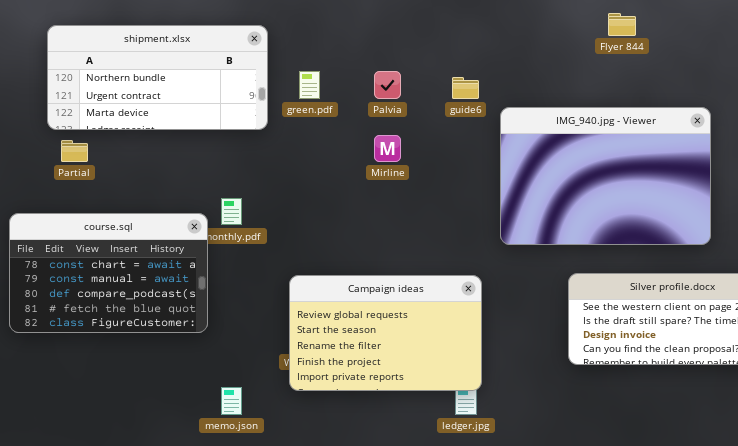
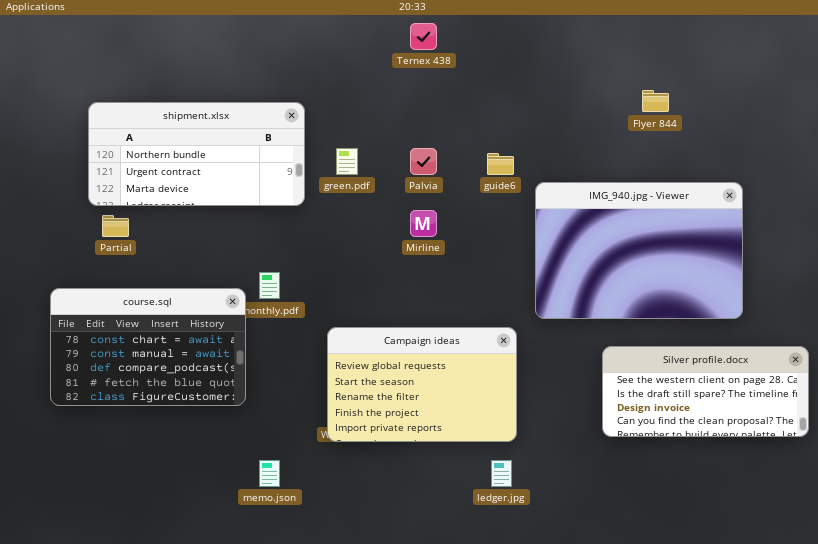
Campaign ideas: [289,275,482,391] -> [327,327,517,442], moved

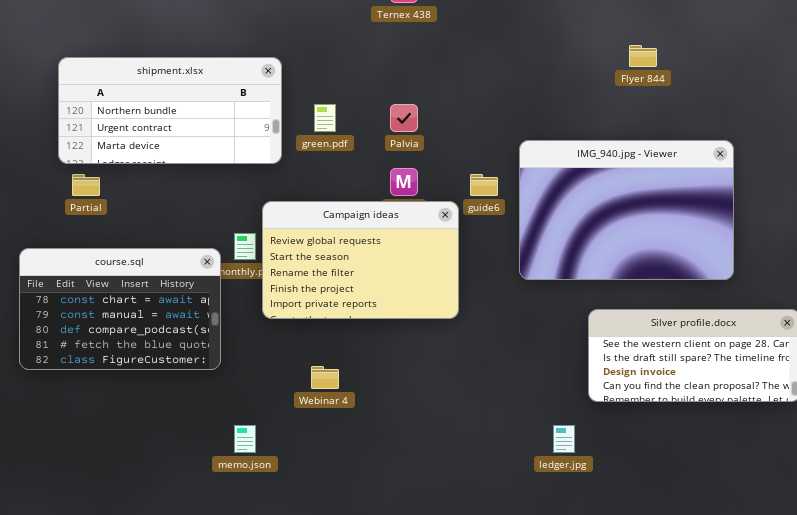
guide6: [487,153,514,175] -> [470,174,498,196], moved
Campaign ideas: [327,327,517,442] -> [262,201,459,319], moved
ledger.jpg: [491,460,512,487] -> [553,425,575,453], moved

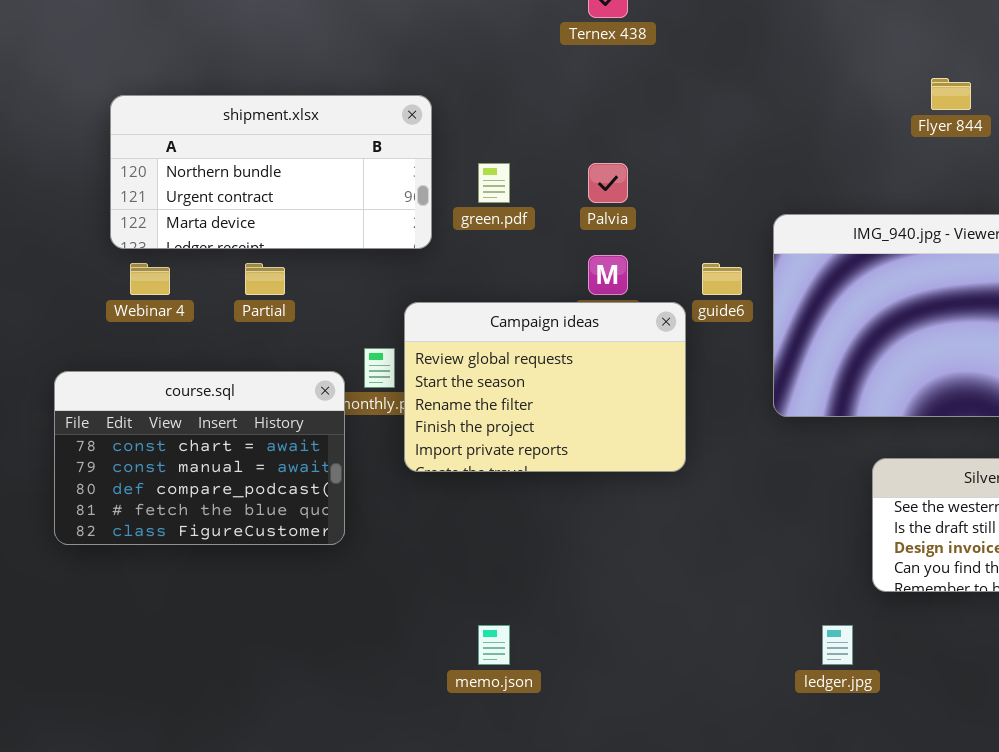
Partial: [72,174,100,196] -> [245,263,285,295], moved
Webinar 4: [311,366,339,389] -> [130,263,170,295], moved
memo.json: [234,425,256,453] -> [478,625,510,665], moved

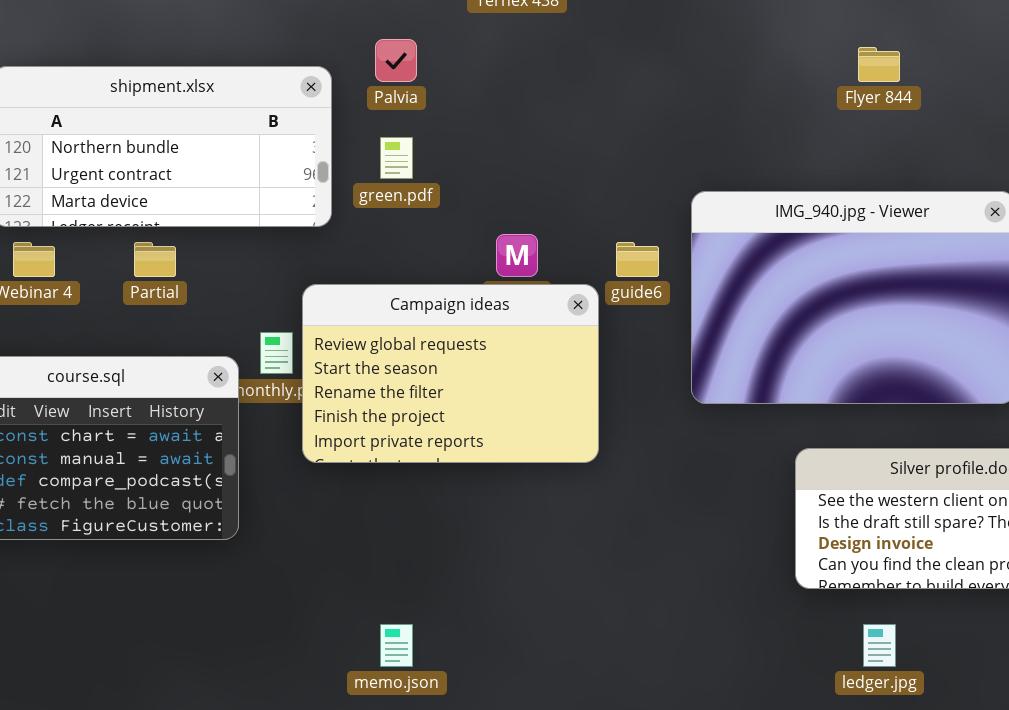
Palvia: [588,163,628,203] -> [375,39,417,82], moved
ledger.jpg: [822,625,853,665] -> [863,624,896,667], moved

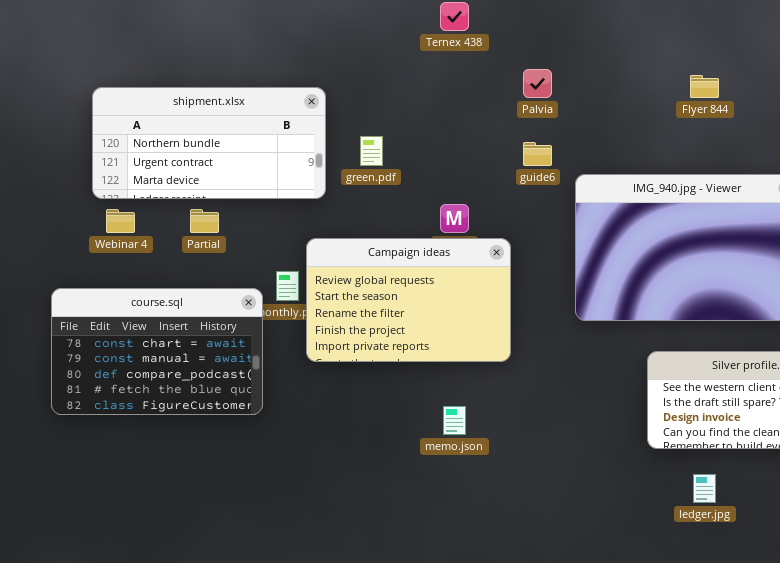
Palvia: [375,39,417,82] -> [523,69,552,98], moved
guide6: [616,242,659,277] -> [523,142,552,166], moved
memo.json: [380,624,413,667] -> [443,406,466,435], moved

